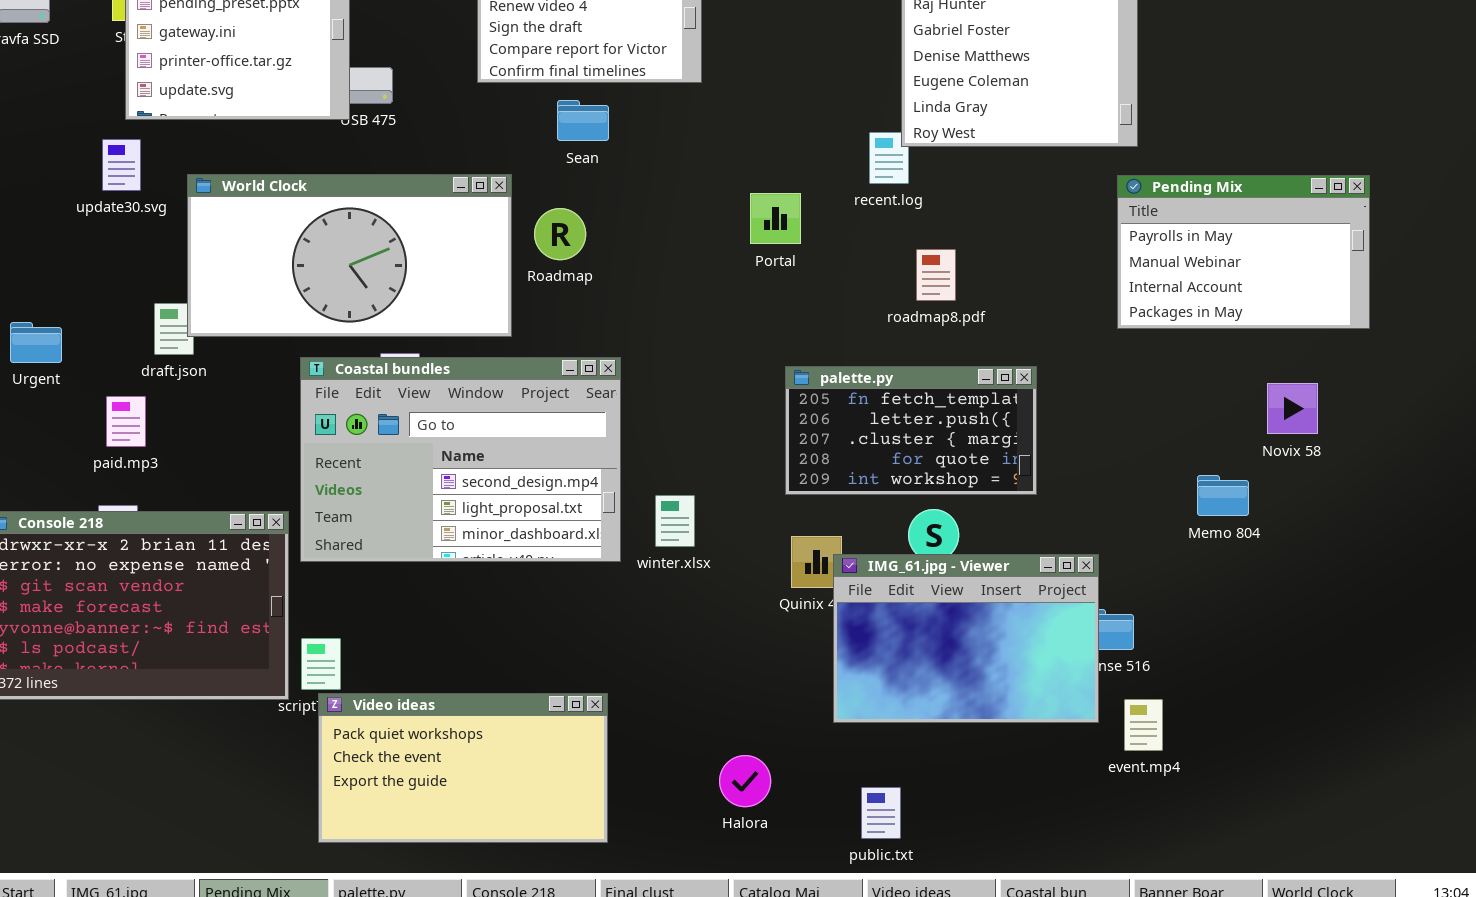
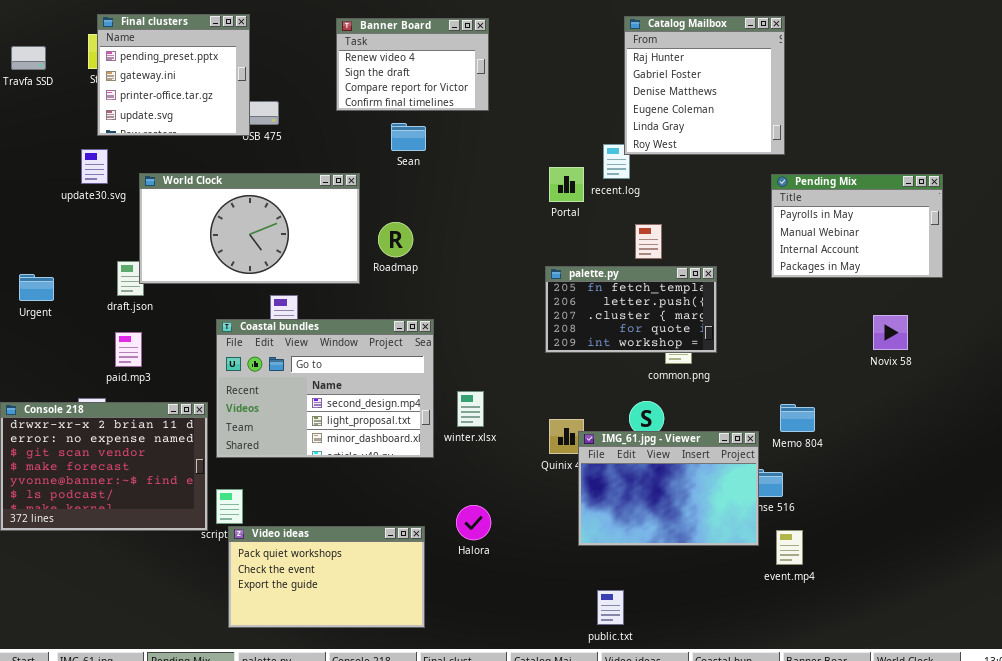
Portal: [750,193,801,244] -> [549,167,584,202], moved
Roadmap: [534,208,586,260] -> [378,222,413,257], moved
Coastal bundles: [300,357,621,562] -> [216,319,434,458], moved
palette.py: [785,366,1037,495] -> [545,266,717,353], moved
paid.mp3: [106,396,146,447] -> [115,332,142,367], moved
Memo 804: [1197,475,1249,516] -> [780,404,815,432], moved
Halora: [719,755,771,807] -> [456,505,491,540], moved

